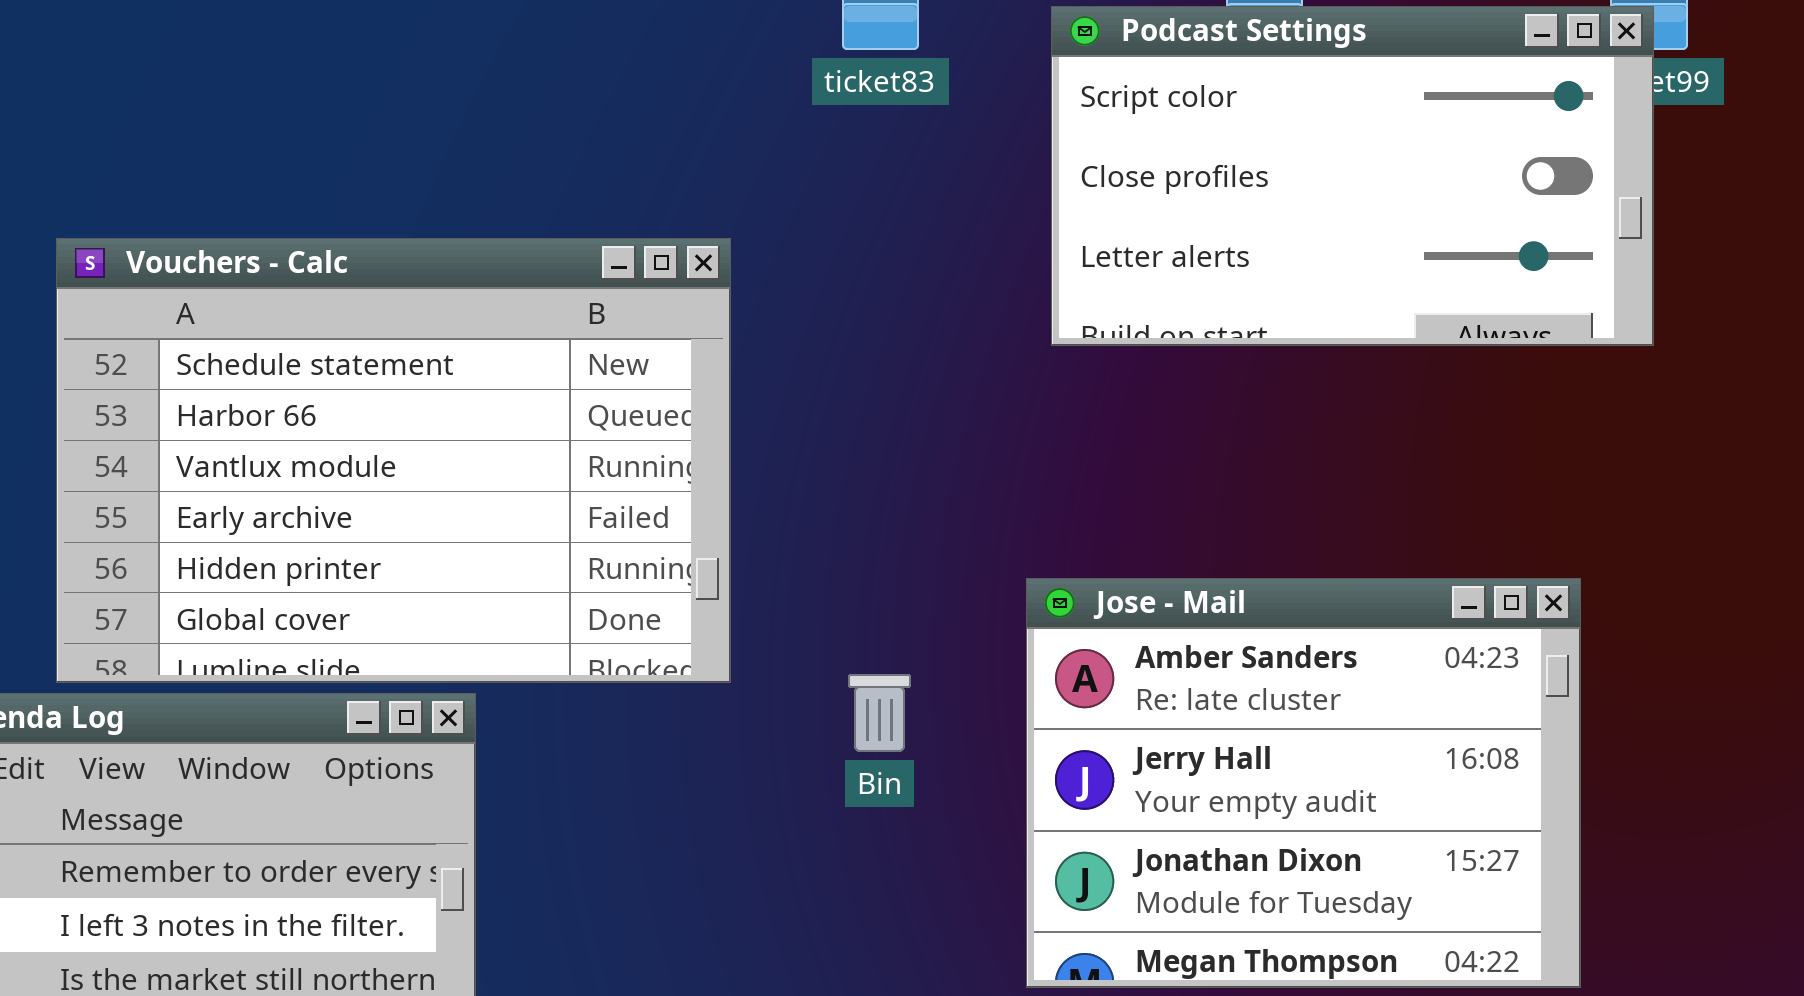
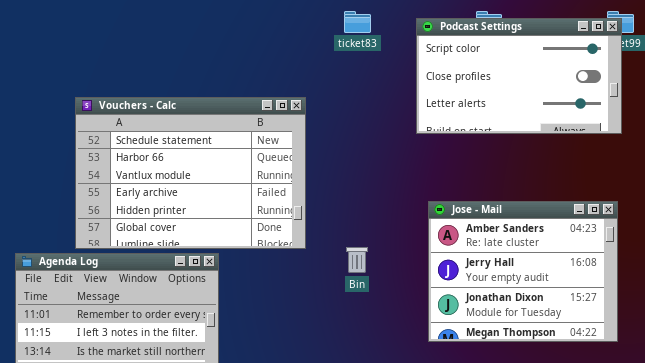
Jose - Mail: [1026,578,1581,988] -> [428,201,618,342], moved

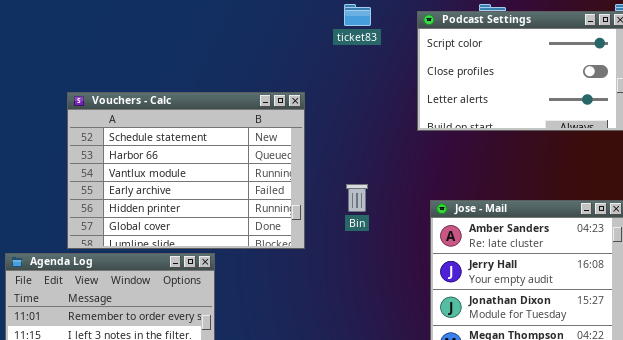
Bin: [346,247,368,273] -> [346,184,368,212], moved

